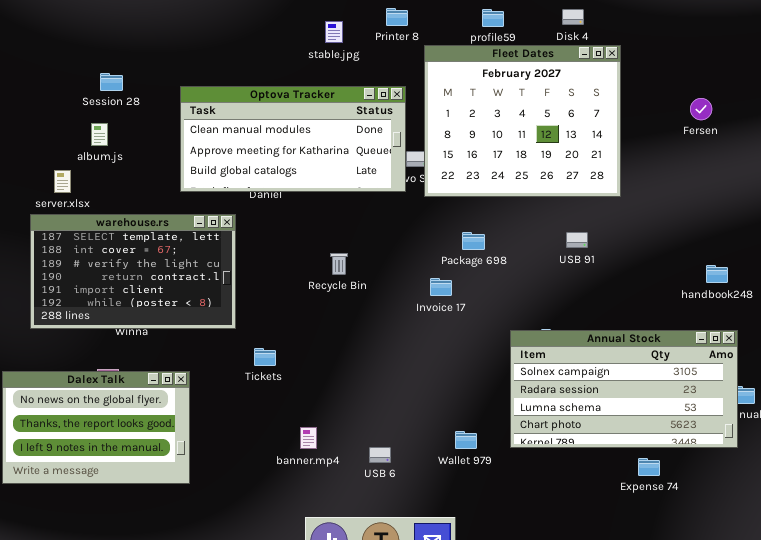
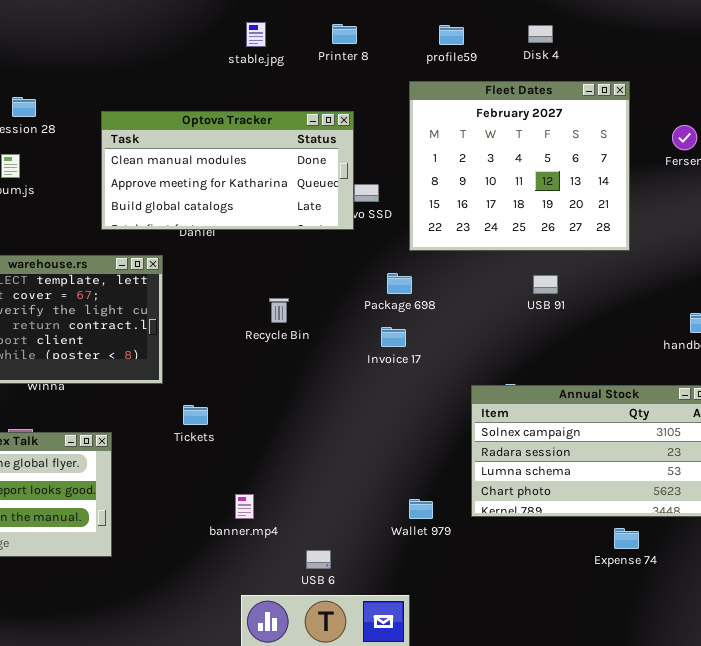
stable.jpg: [325,21,343,43] -> [246,22,266,47], moved
Fleet Dates: [424,45,621,197] -> [409,81,630,251], moved
Package 698: [462,232,485,250] -> [387,273,412,294], moved
USB 6: [369,447,391,463] -> [306,550,331,569], moved

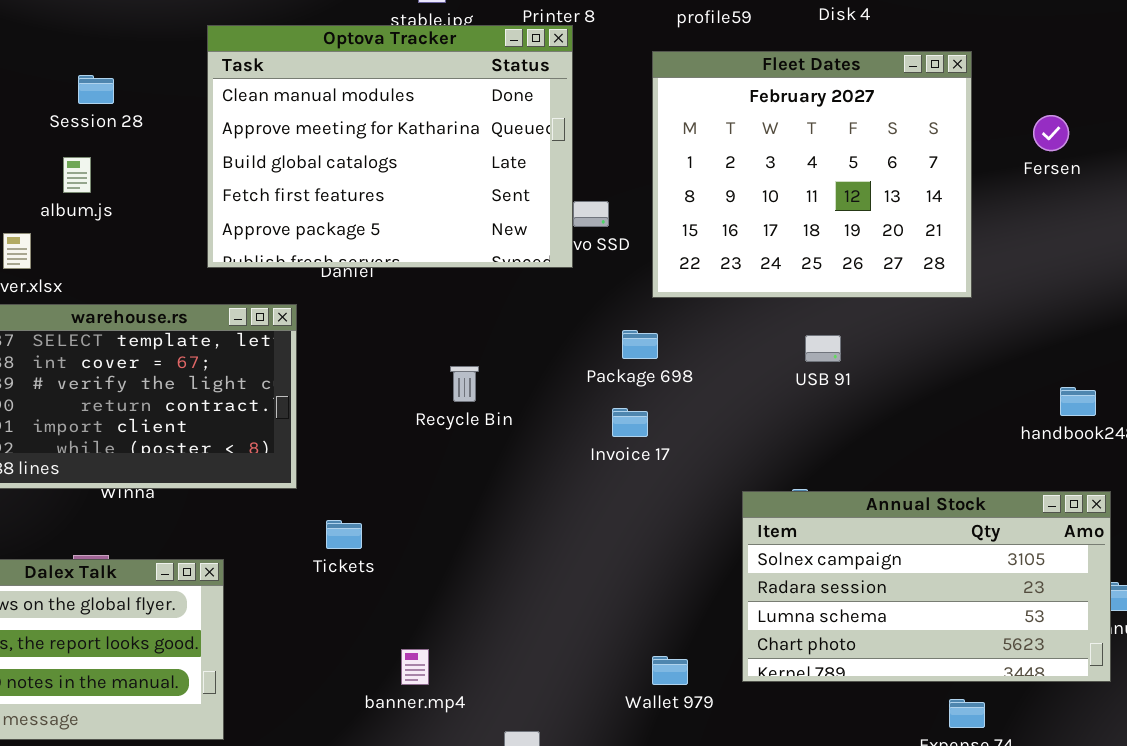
Optova Tracker: [101,111,354,230] -> [207,25,573,268], resized
USB 91: [533,275,558,294] -> [805,335,841,362], moved

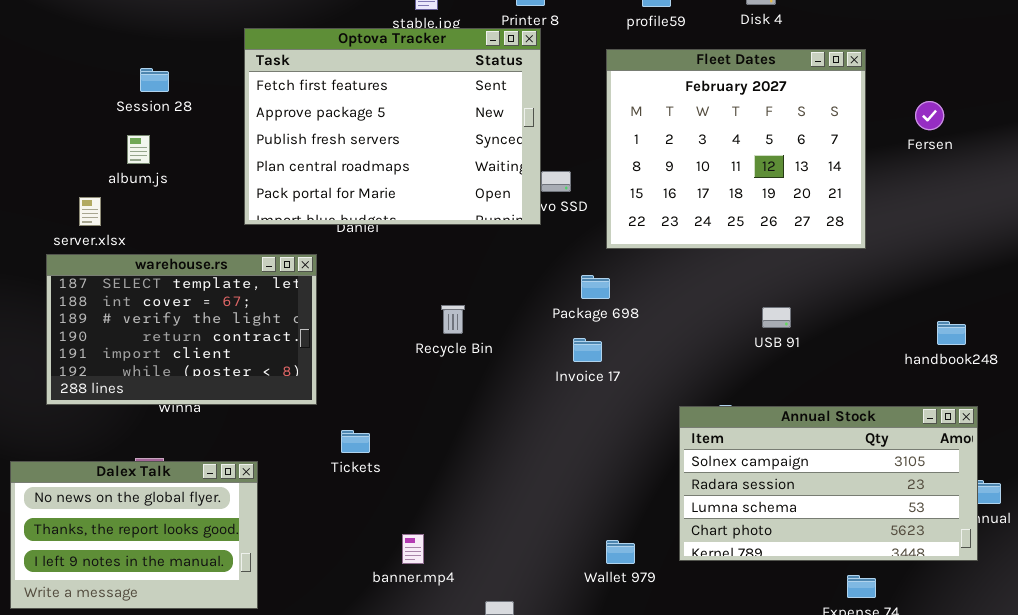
Optova Tracker: [207,25,573,268] -> [244,28,541,225], scrolled down 3 rows
USB 91: [805,335,841,362] -> [762,307,791,328], moved

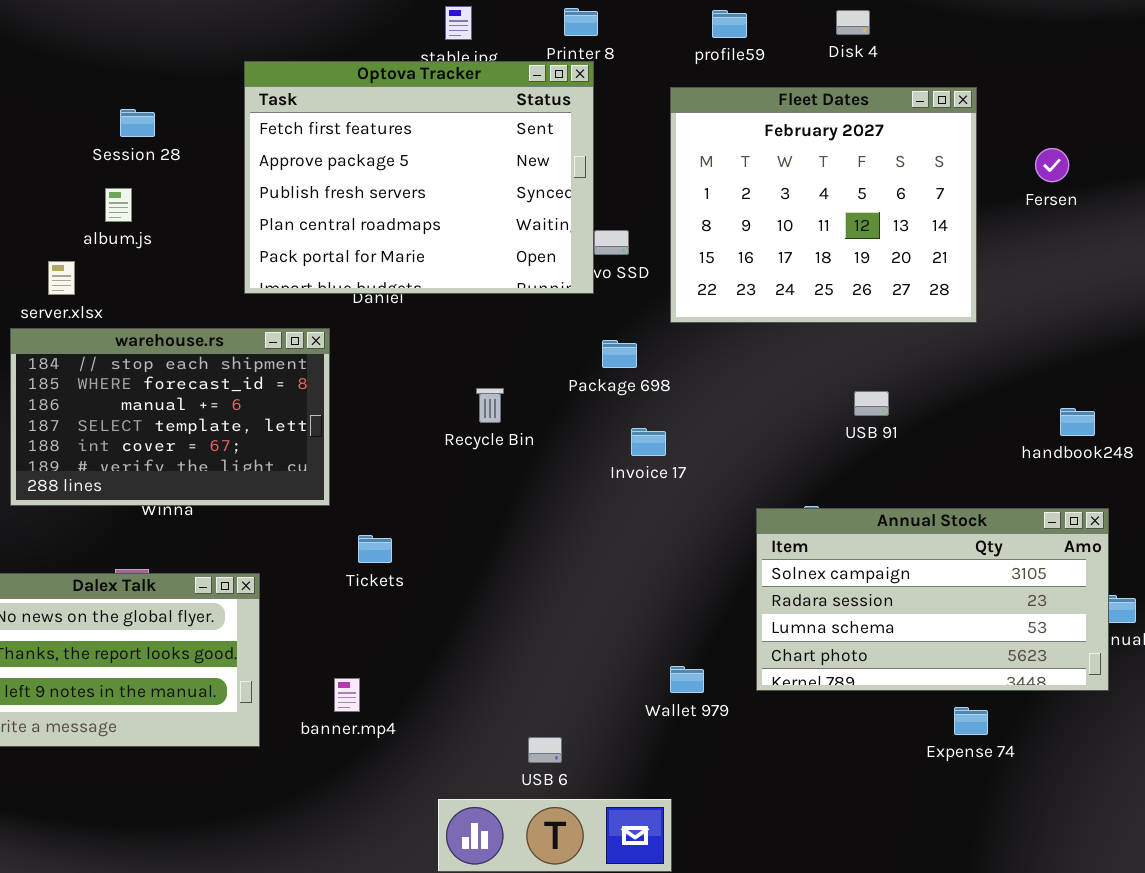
warehouse.rs: [46,254,317,405] -> [10,328,330,506], scrolled up 3 rows
Package 698: [581,275,610,299] -> [602,340,637,368], moved
banner.mp4: [402,534,424,564] -> [334,678,360,712], moved

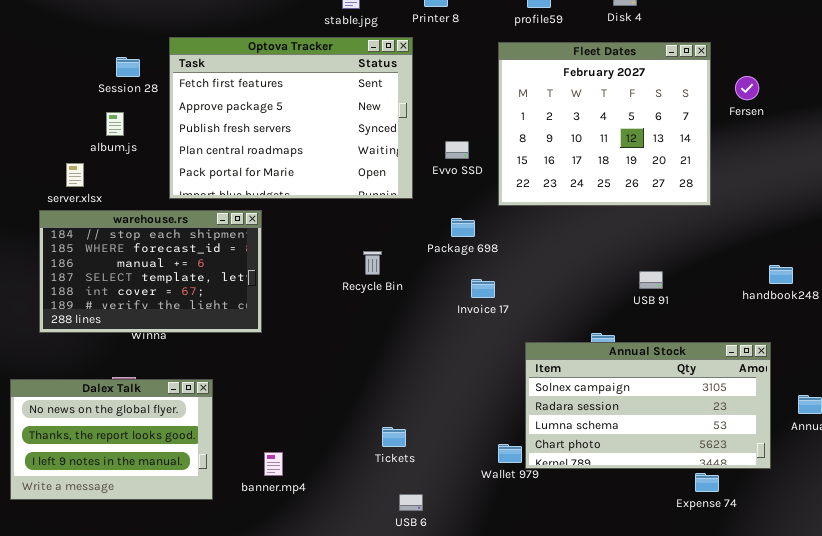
Optova Tracker: [244,61,594,294] -> [169,37,413,199], moved
Fersen: [1035,148,1069,182] -> [735,76,759,100], moved
USB 91: [854,391,889,416] -> [639,271,663,289], moved
Annual Stock: [756,508,1109,691] -> [525,342,771,469], moved
Tickets: [358,535,392,563] -> [382,427,406,447], moved

